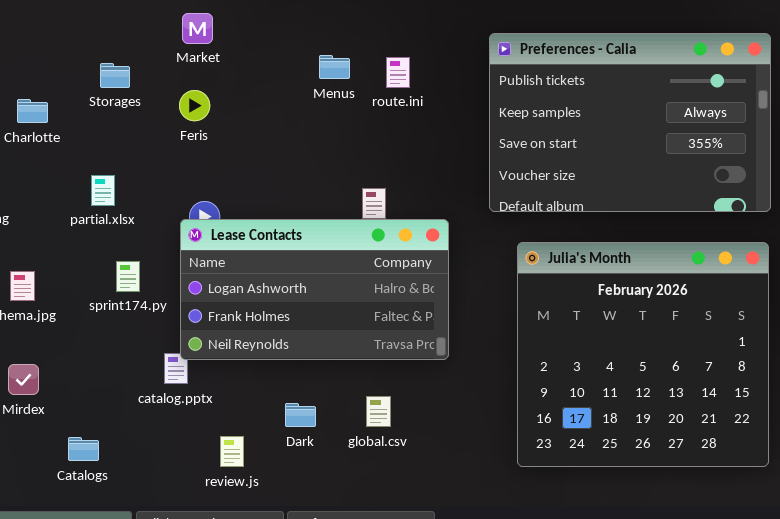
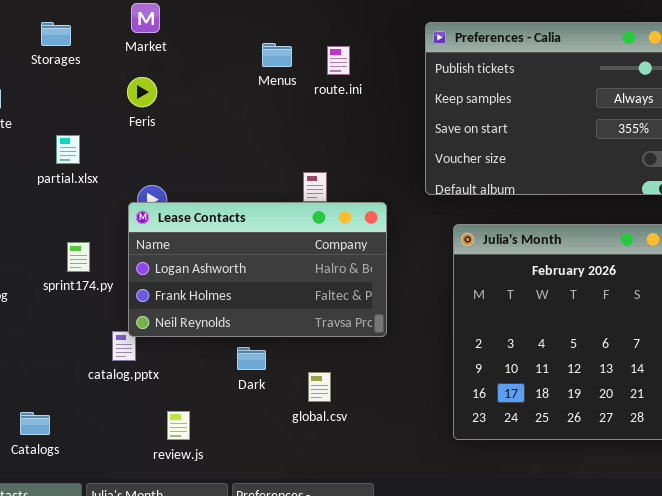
Storages: [100,63,130,88] -> [41,22,71,46], moved
partial.xlsx: [91,175,115,206] -> [56,135,80,164], moved
Dark: [285,403,316,427] -> [237,347,266,370], moved

